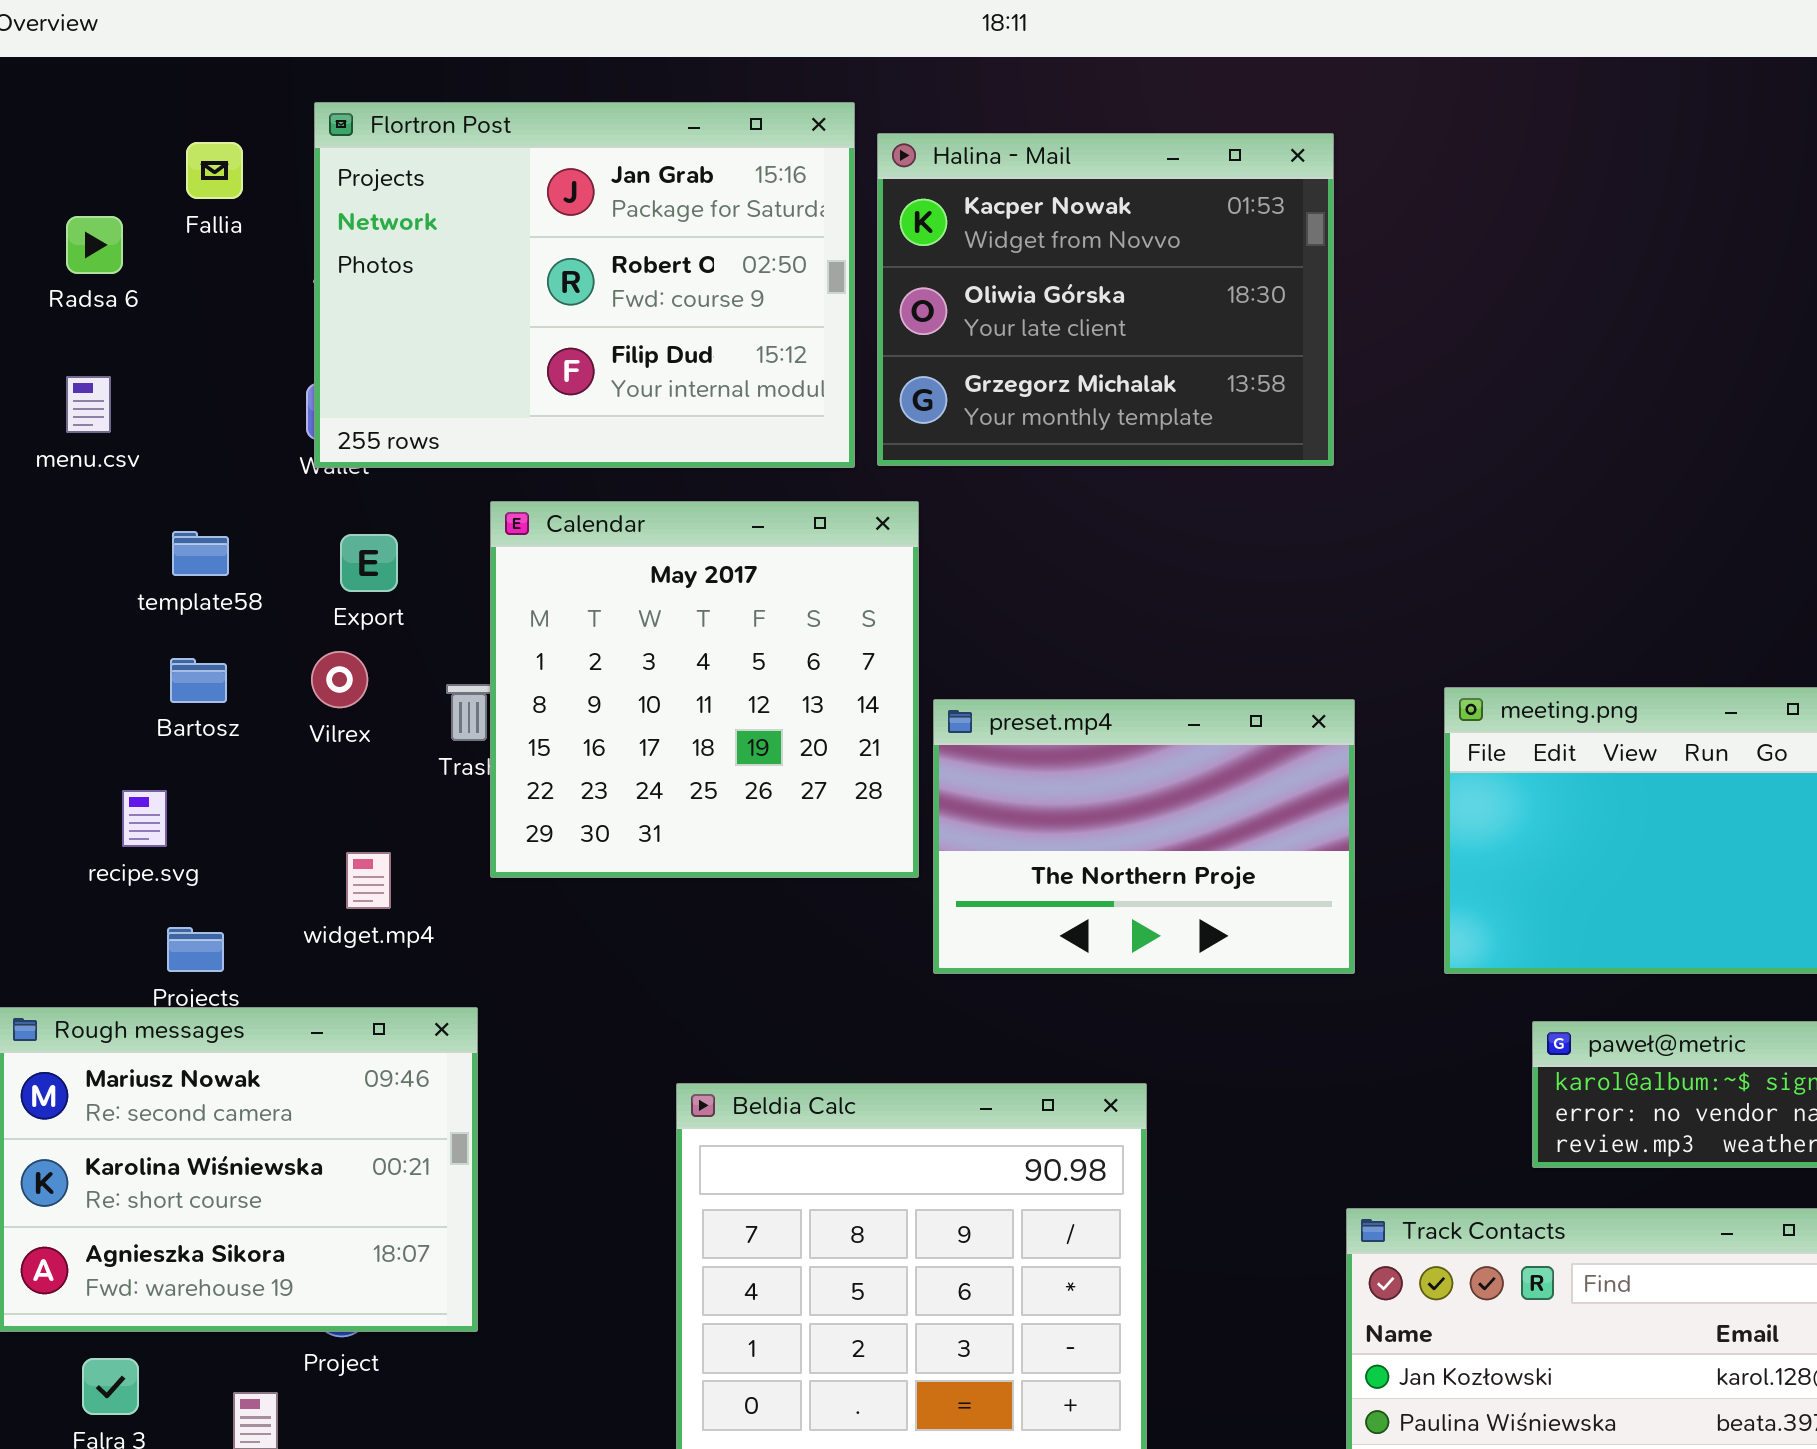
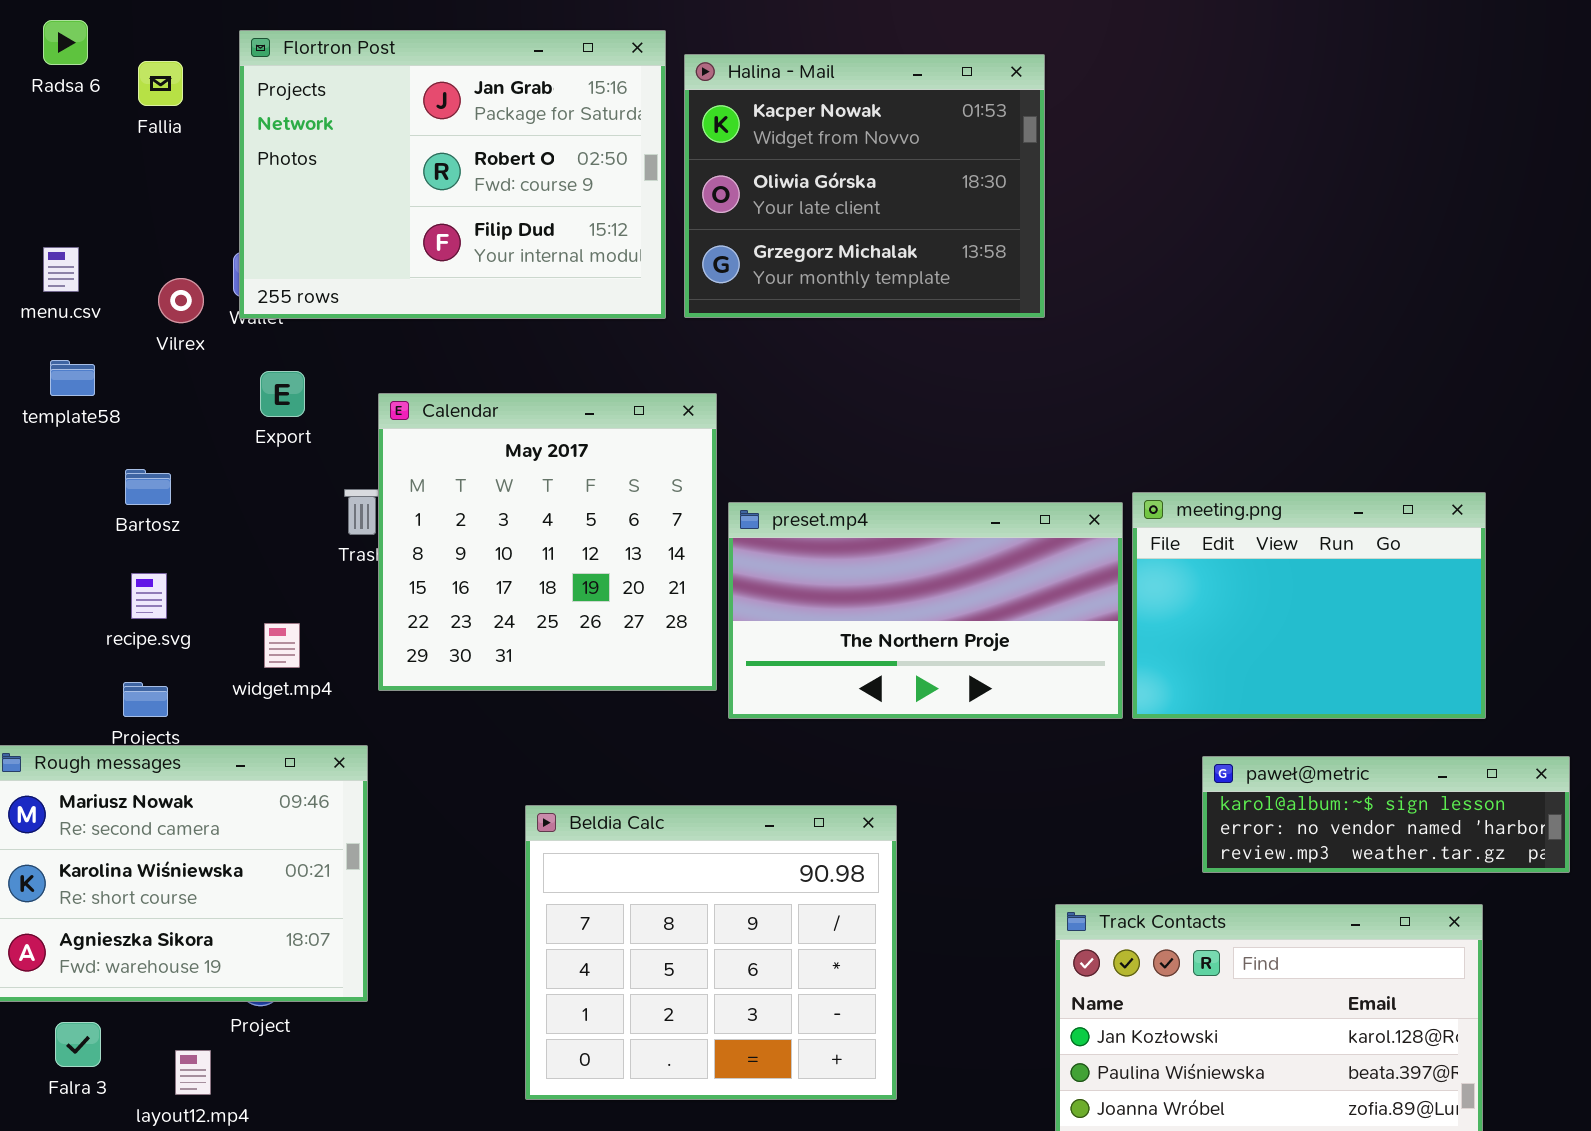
Radsa 6: [66,216,123,274] -> [43,20,88,65], moved
Calendar: [490,501,919,878] -> [378,393,717,691], moved
template58: [172,531,229,576] -> [50,360,95,396], moved
Vilrex: [311,651,368,708] -> [158,278,204,323], moved
preset.mp4: [933,699,1355,974] -> [728,502,1123,719], resized
recipe.svg: [122,790,167,847] -> [131,573,167,619], moved

